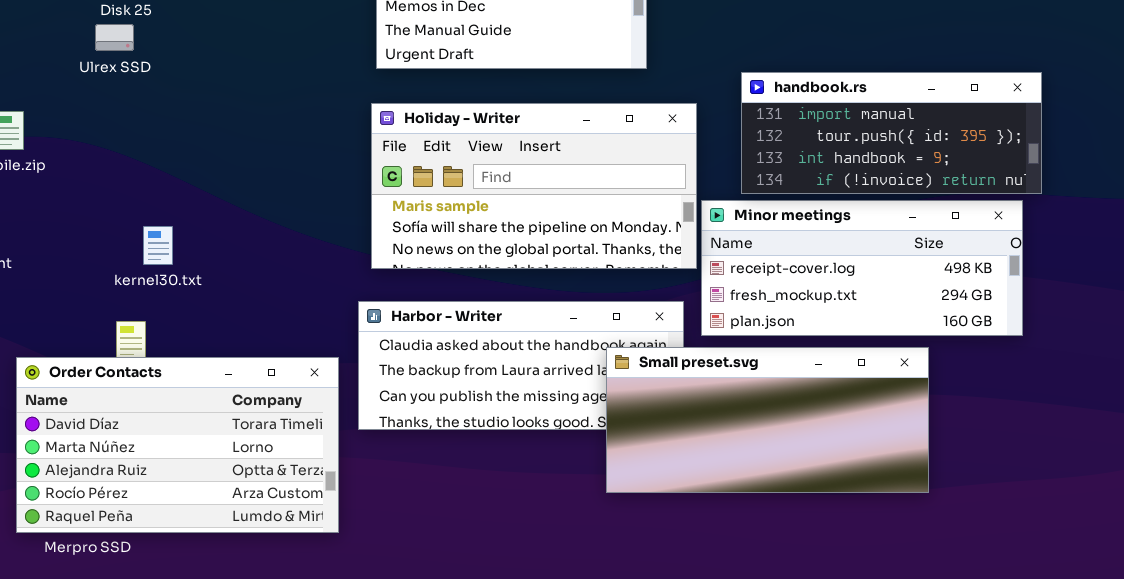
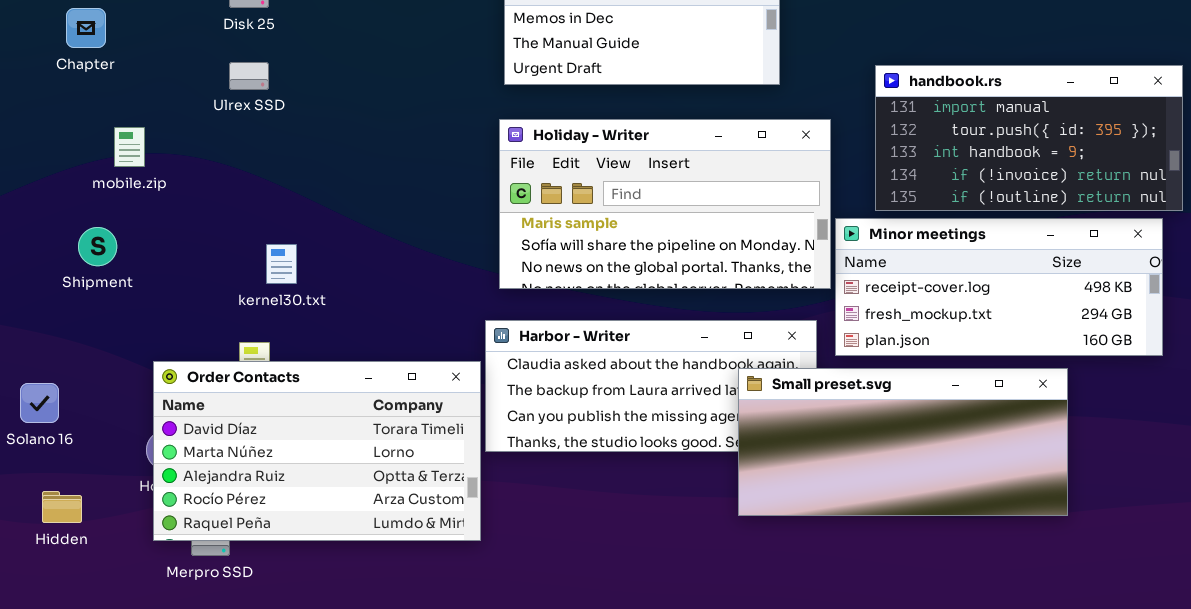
Ulrex SSD: [95,24,134,51] -> [229,62,269,90], moved
handbook.rs: [741,72,1042,194] -> [875,65,1183,211], resized
Order Contacts: [16,357,339,533] -> [153,361,481,541], moved

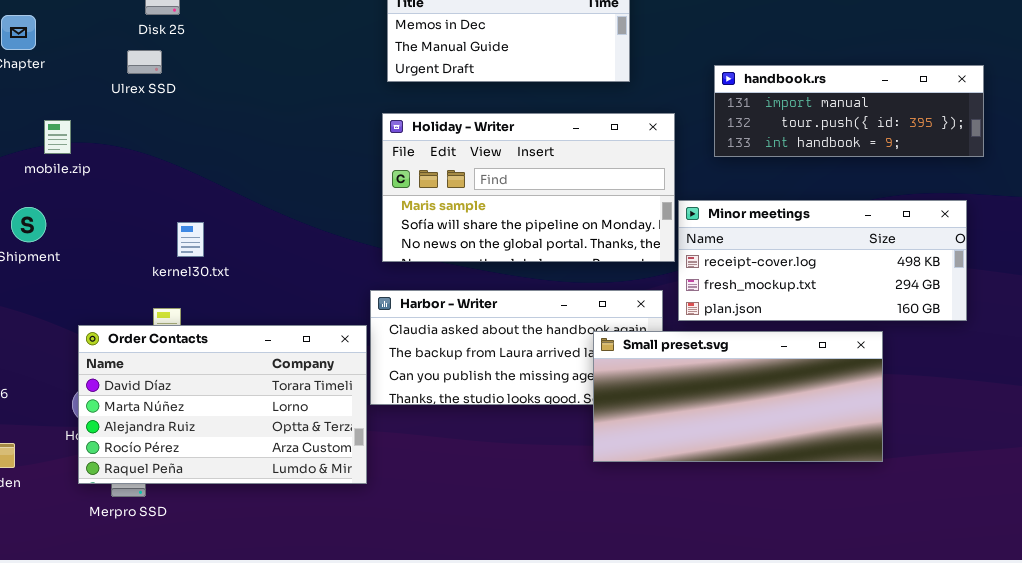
Ulrex SSD: [229,62,269,90] -> [127,50,162,74], moved
handbook.rs: [875,65,1183,211] -> [714,65,984,157], resized

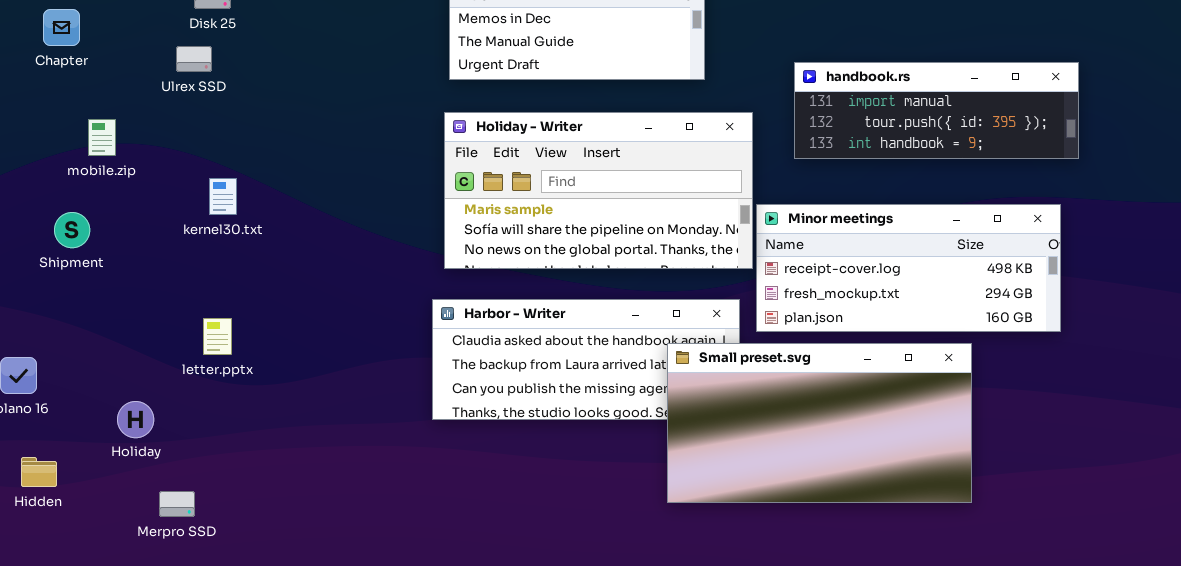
kernel30.txt: [177,222,204,257] -> [209,178,237,215], moved
Order Contacts: [78,325,367,484] -> none, closed
Small preset.svg: [593,331,883,462] -> [667,343,972,503], resized

